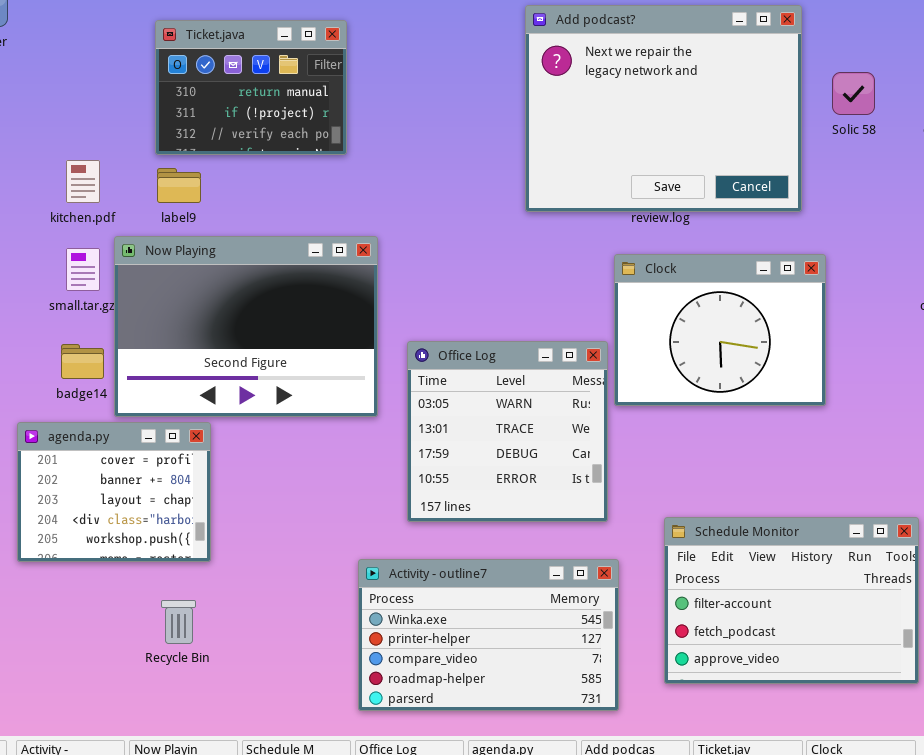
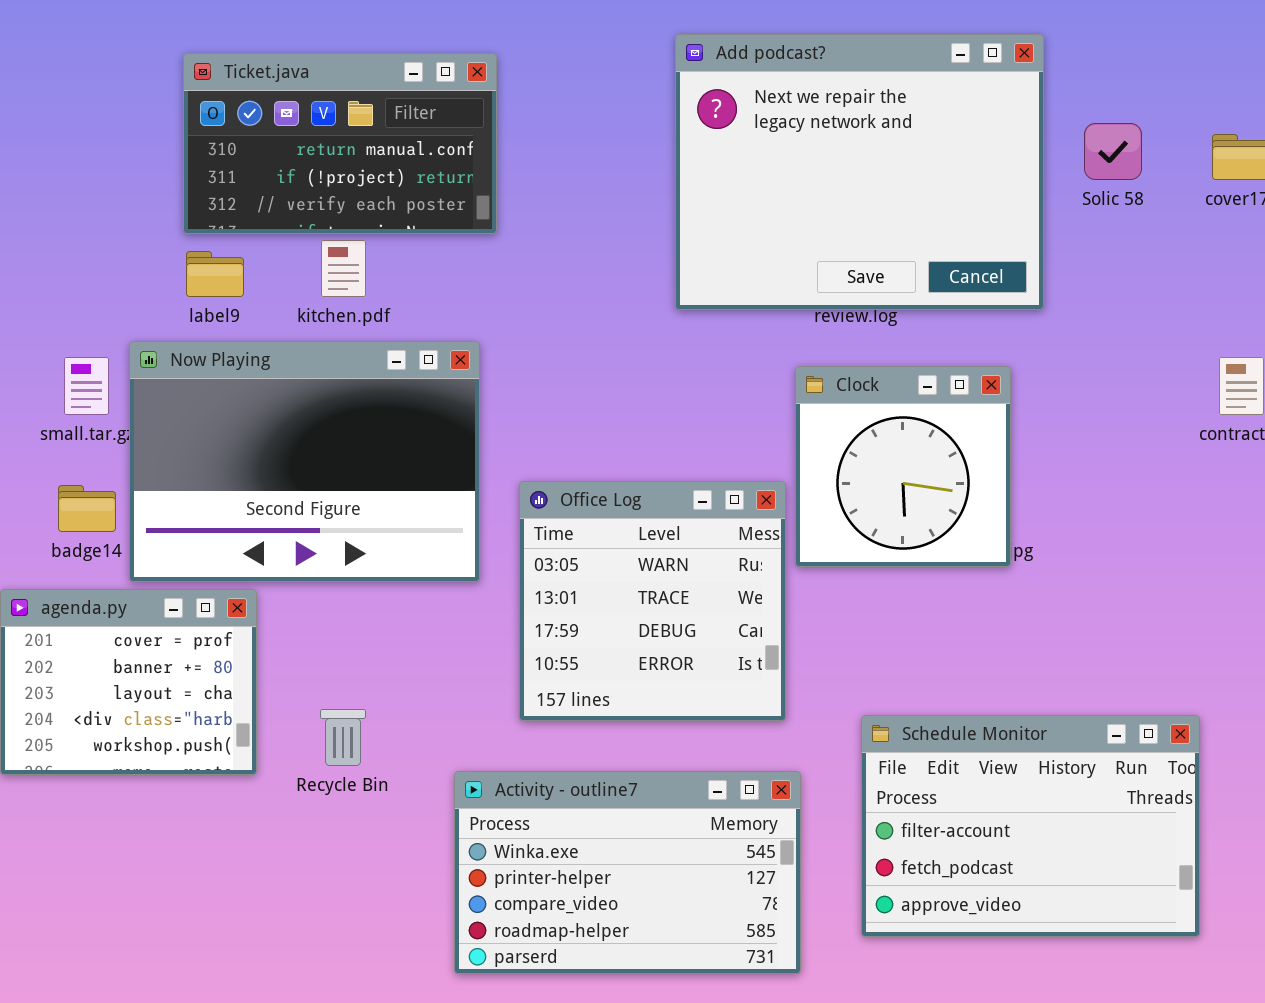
Ticket.java: [155,20,347,155] -> [183,53,497,234], resized
kitchen.pdf: [66,160,100,203] -> [321,240,366,297], moved
Clock: [614,254,826,406] -> [795,366,1011,567], resized
Recycle Bin: [161,600,196,644] -> [320,709,366,766], moved

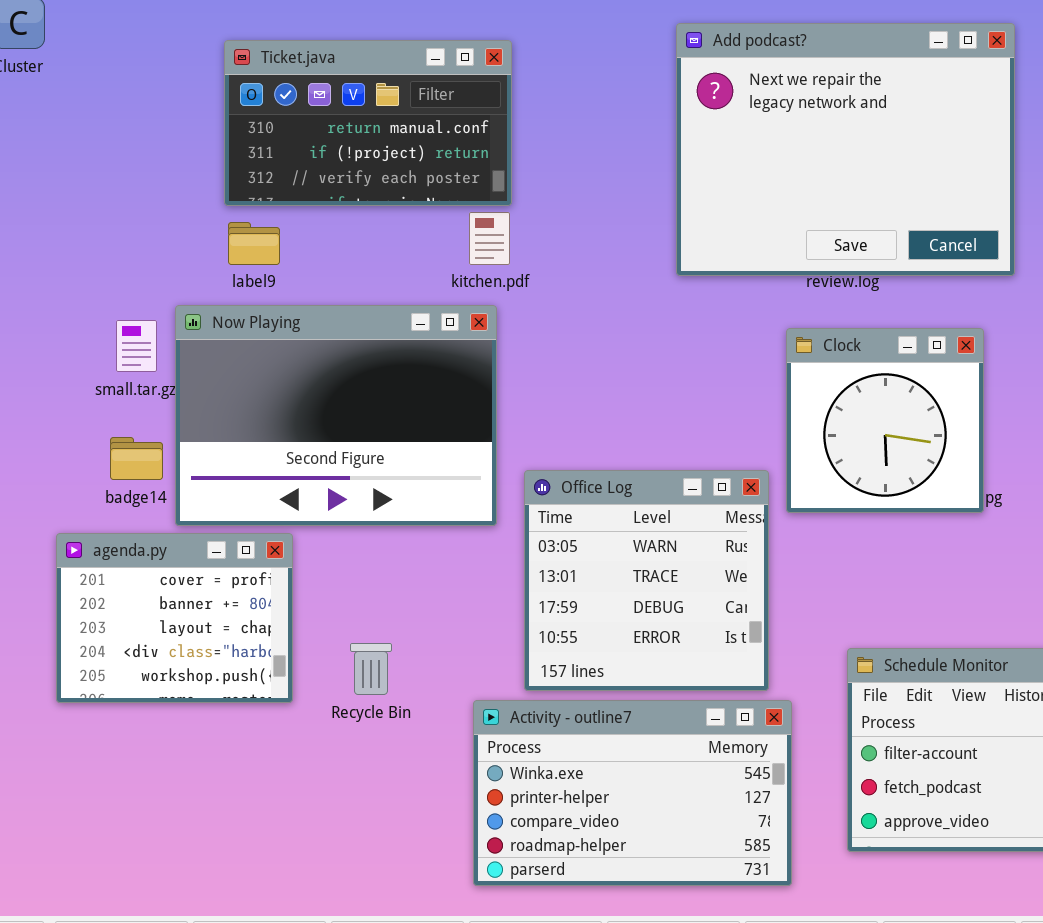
kitchen.pdf: [321,240,366,297] -> [469,212,510,265], moved
Office Log: [519,481,786,721] -> [524,470,769,691], moved

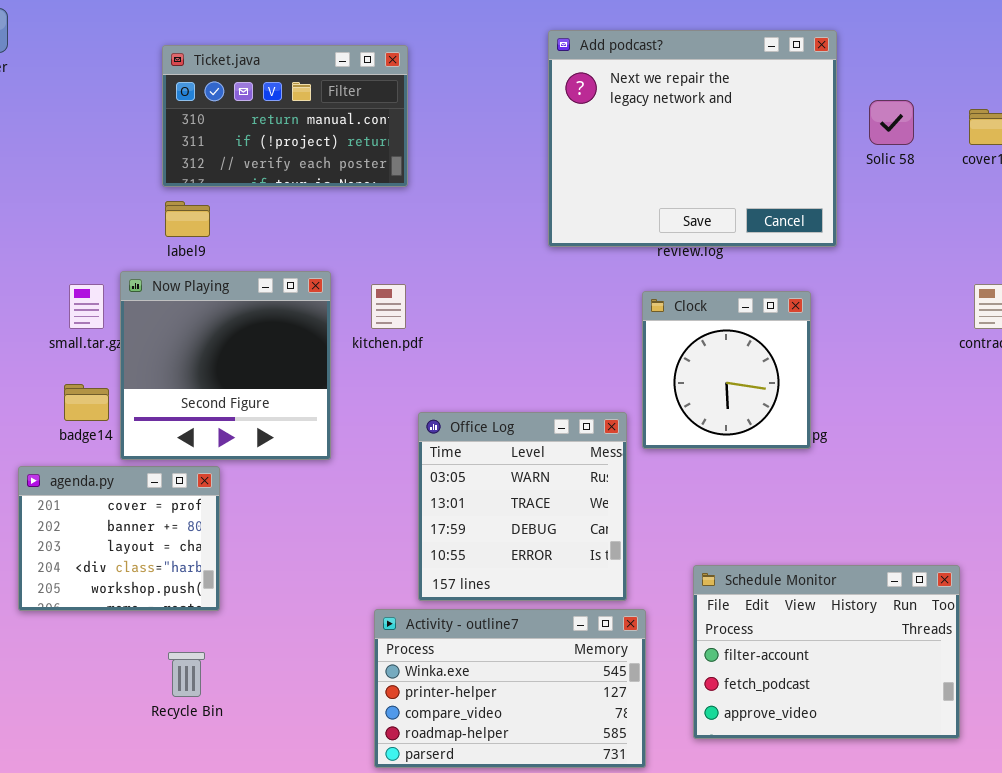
kitchen.pdf: [469,212,510,265] -> [371,284,406,329], moved
Now Playing: [175,305,497,526] -> [120,271,331,460], resized
Recycle Bin: [350,643,392,695] -> [168,652,205,697], moved

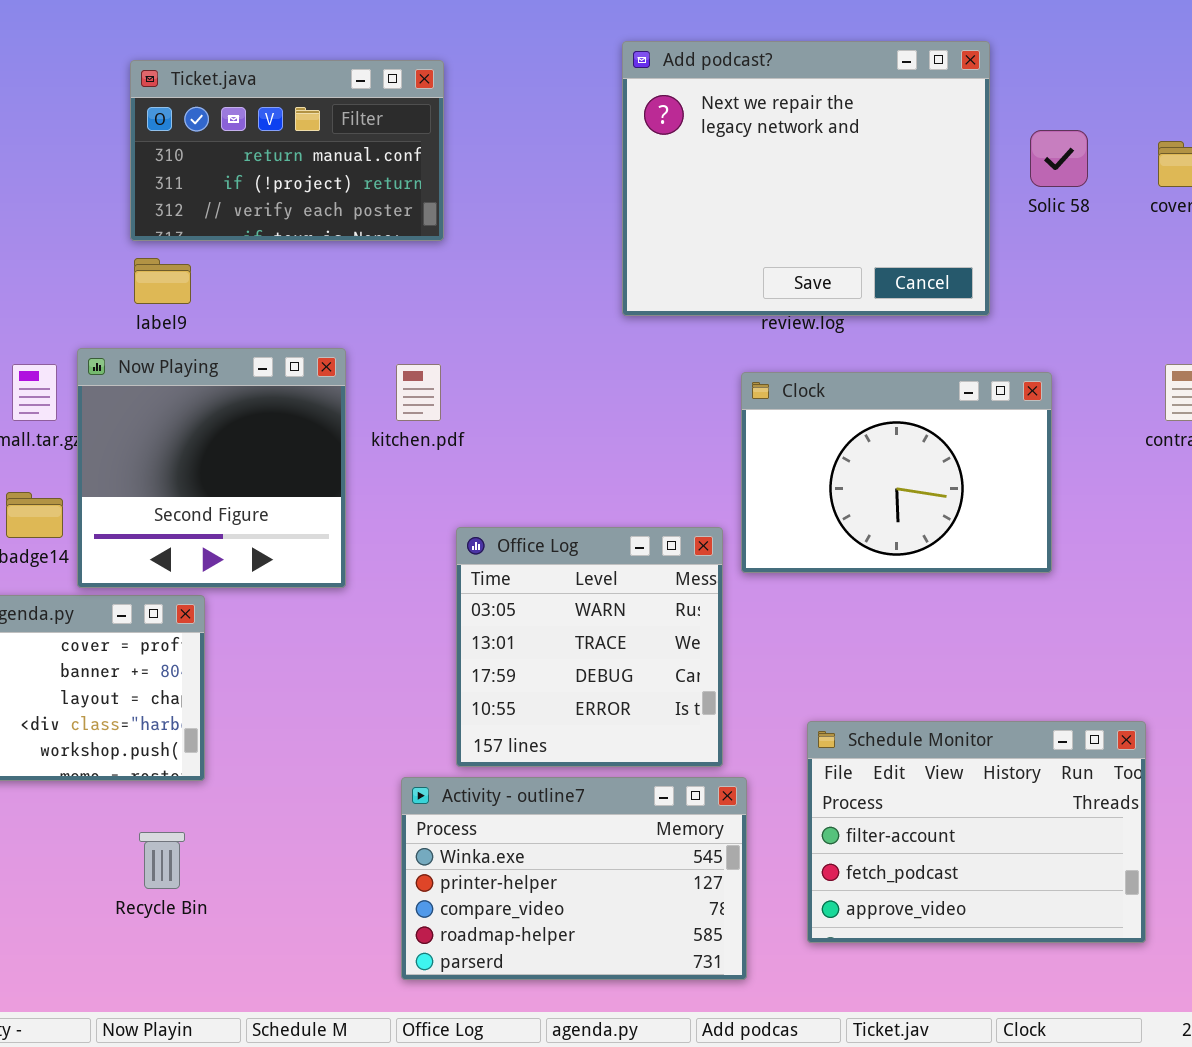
Clock: [642,291,811,449] -> [741,372,1052,573], resized

